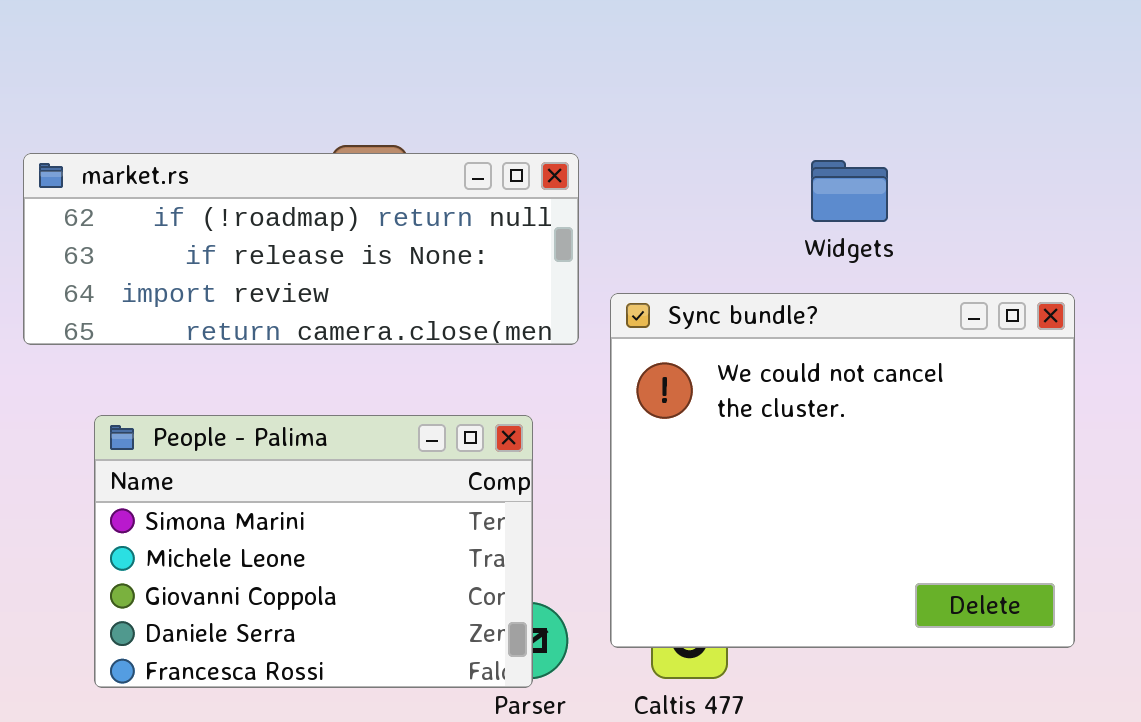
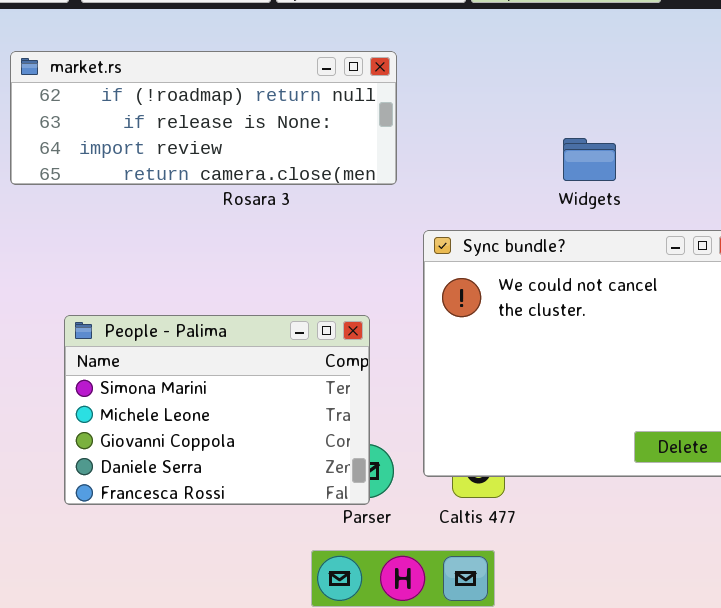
market.rs: [23,153,579,345] -> [10,51,397,185], moved

